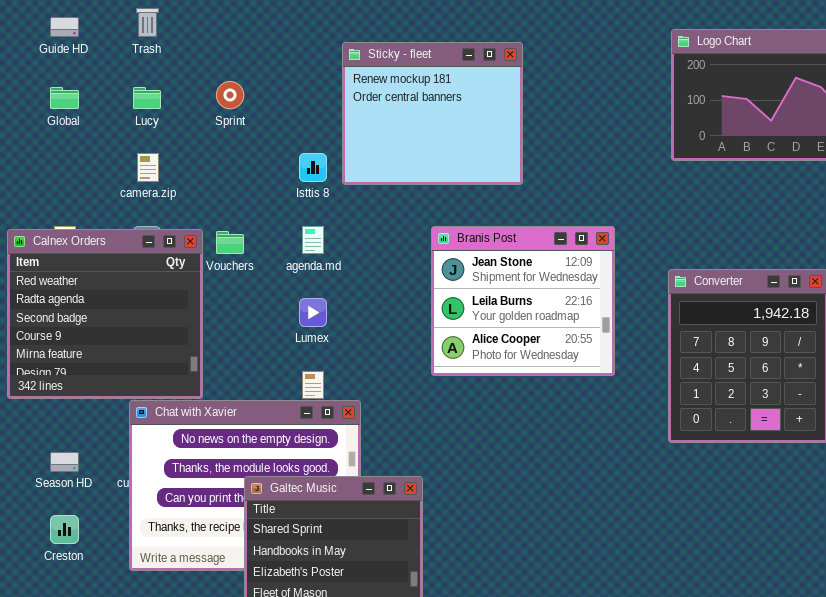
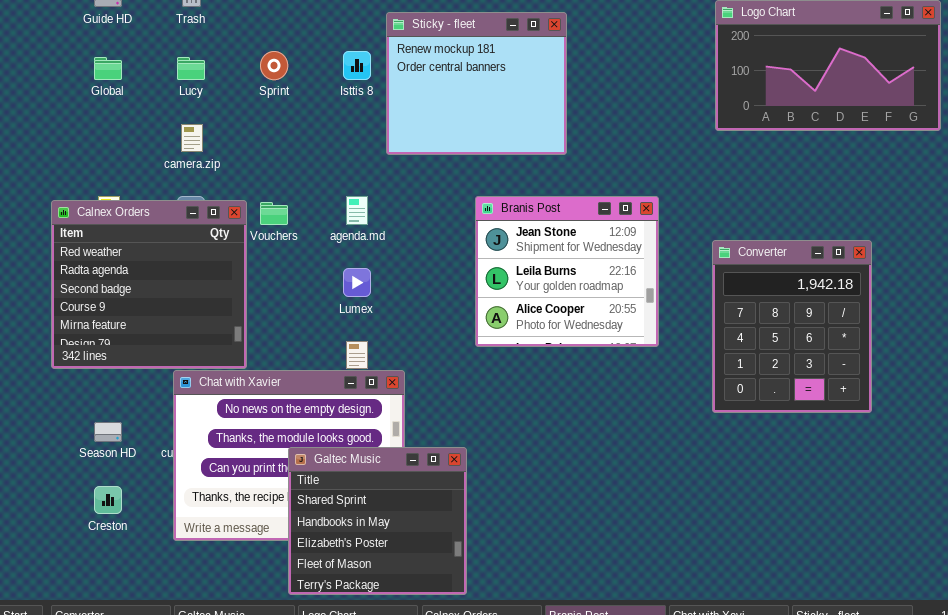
Isttis 8: [299,153,327,182] -> [343,51,371,80], moved

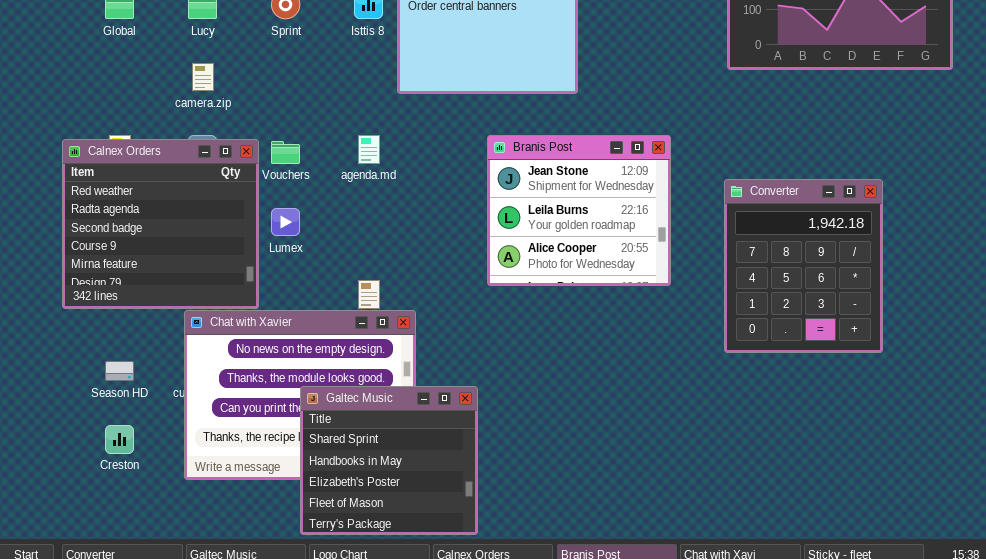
Lumex: [343,268,371,297] -> [271,208,300,236], moved

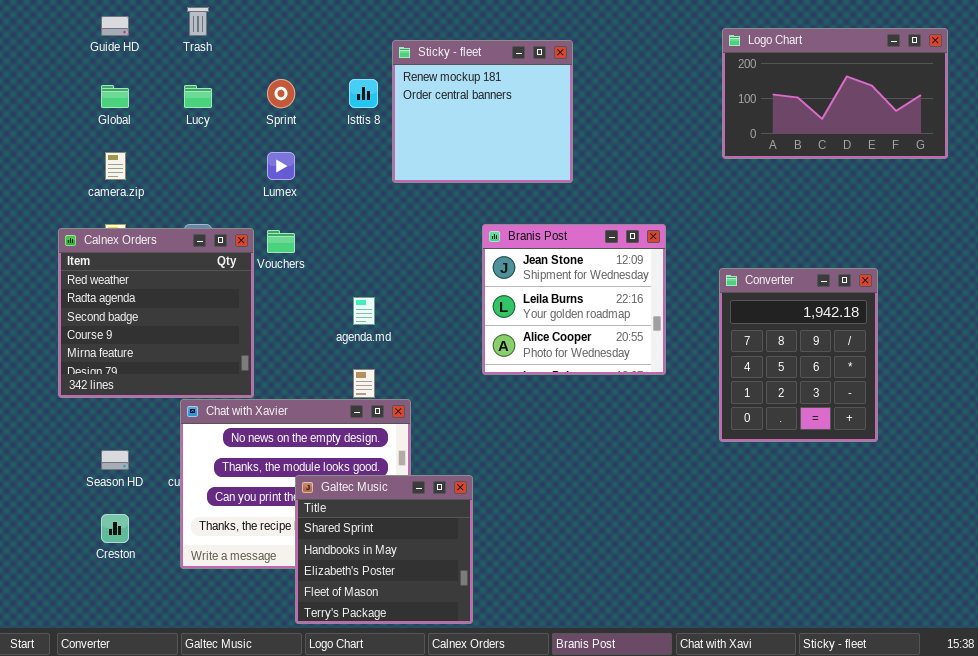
camera.zip: [192,63,214,91] -> [105,152,126,180], moved
agenda.md: [358,135,380,164] -> [353,297,375,325], moved
Lumex: [271,208,300,236] -> [267,152,295,180], moved

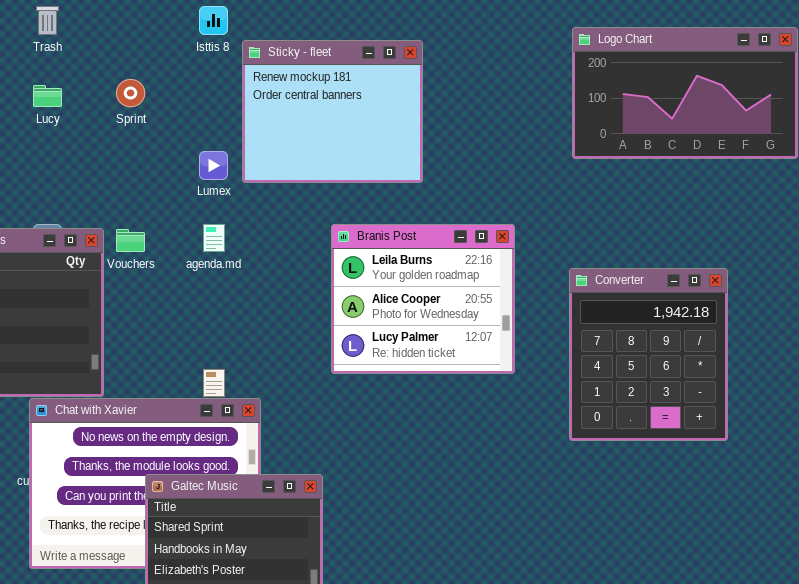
Isttis 8: [349,79,378,108] -> [199,6,228,35], moved
Lumex: [267,152,295,180] -> [199,151,228,180], moved
Branis Post: [482,224,666,375] -> [331,224,515,374], scrolled down 1 row
agenda.md: [353,297,375,325] -> [203,224,225,252], moved

